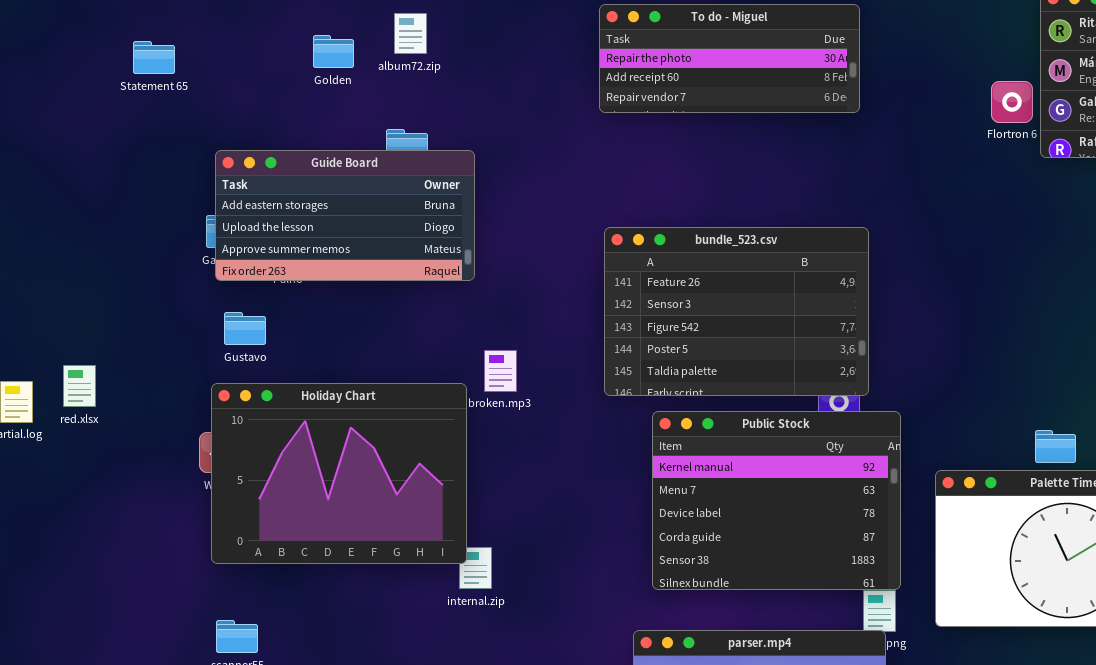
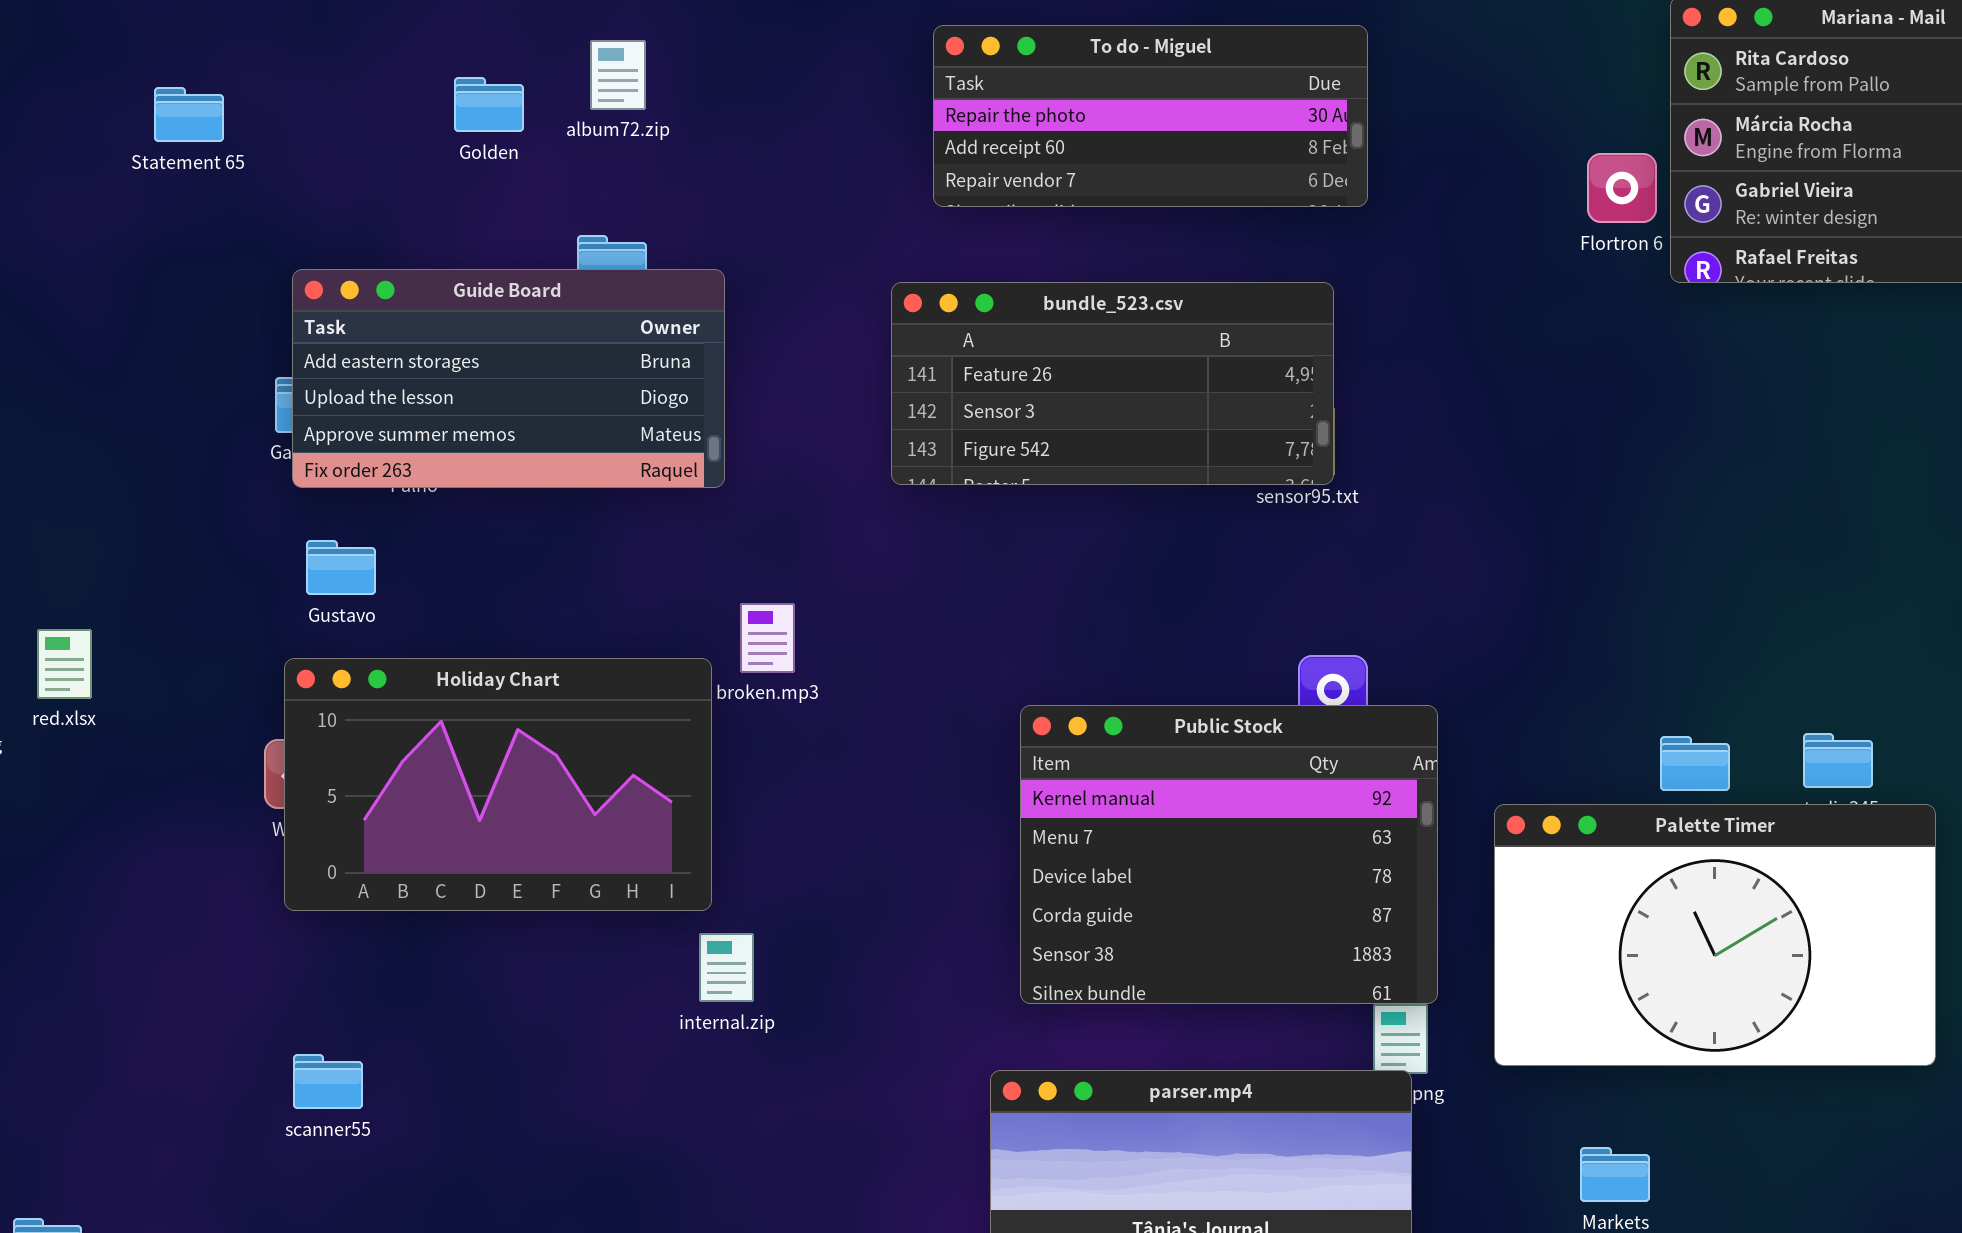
bundle_523.csv: [604,227,869,396] -> [891,282,1334,485], moved, resized
Holiday Chart: [211,383,467,564] -> [284,658,712,911], resized

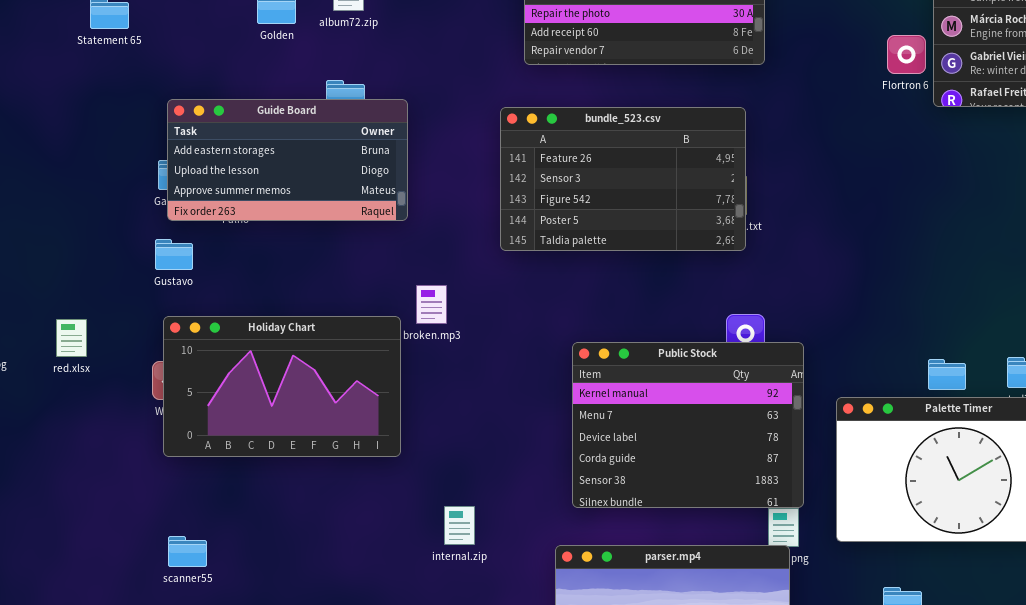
bundle_523.csv: [891,282,1334,485] -> [500,107,746,251], resized
Gustavo: [306,540,376,595] -> [155,239,193,270], moved
red.xlsx: [37,629,92,699] -> [56,319,87,357], moved
internal.zip: [699,933,754,1002] -> [444,506,475,545], moved

